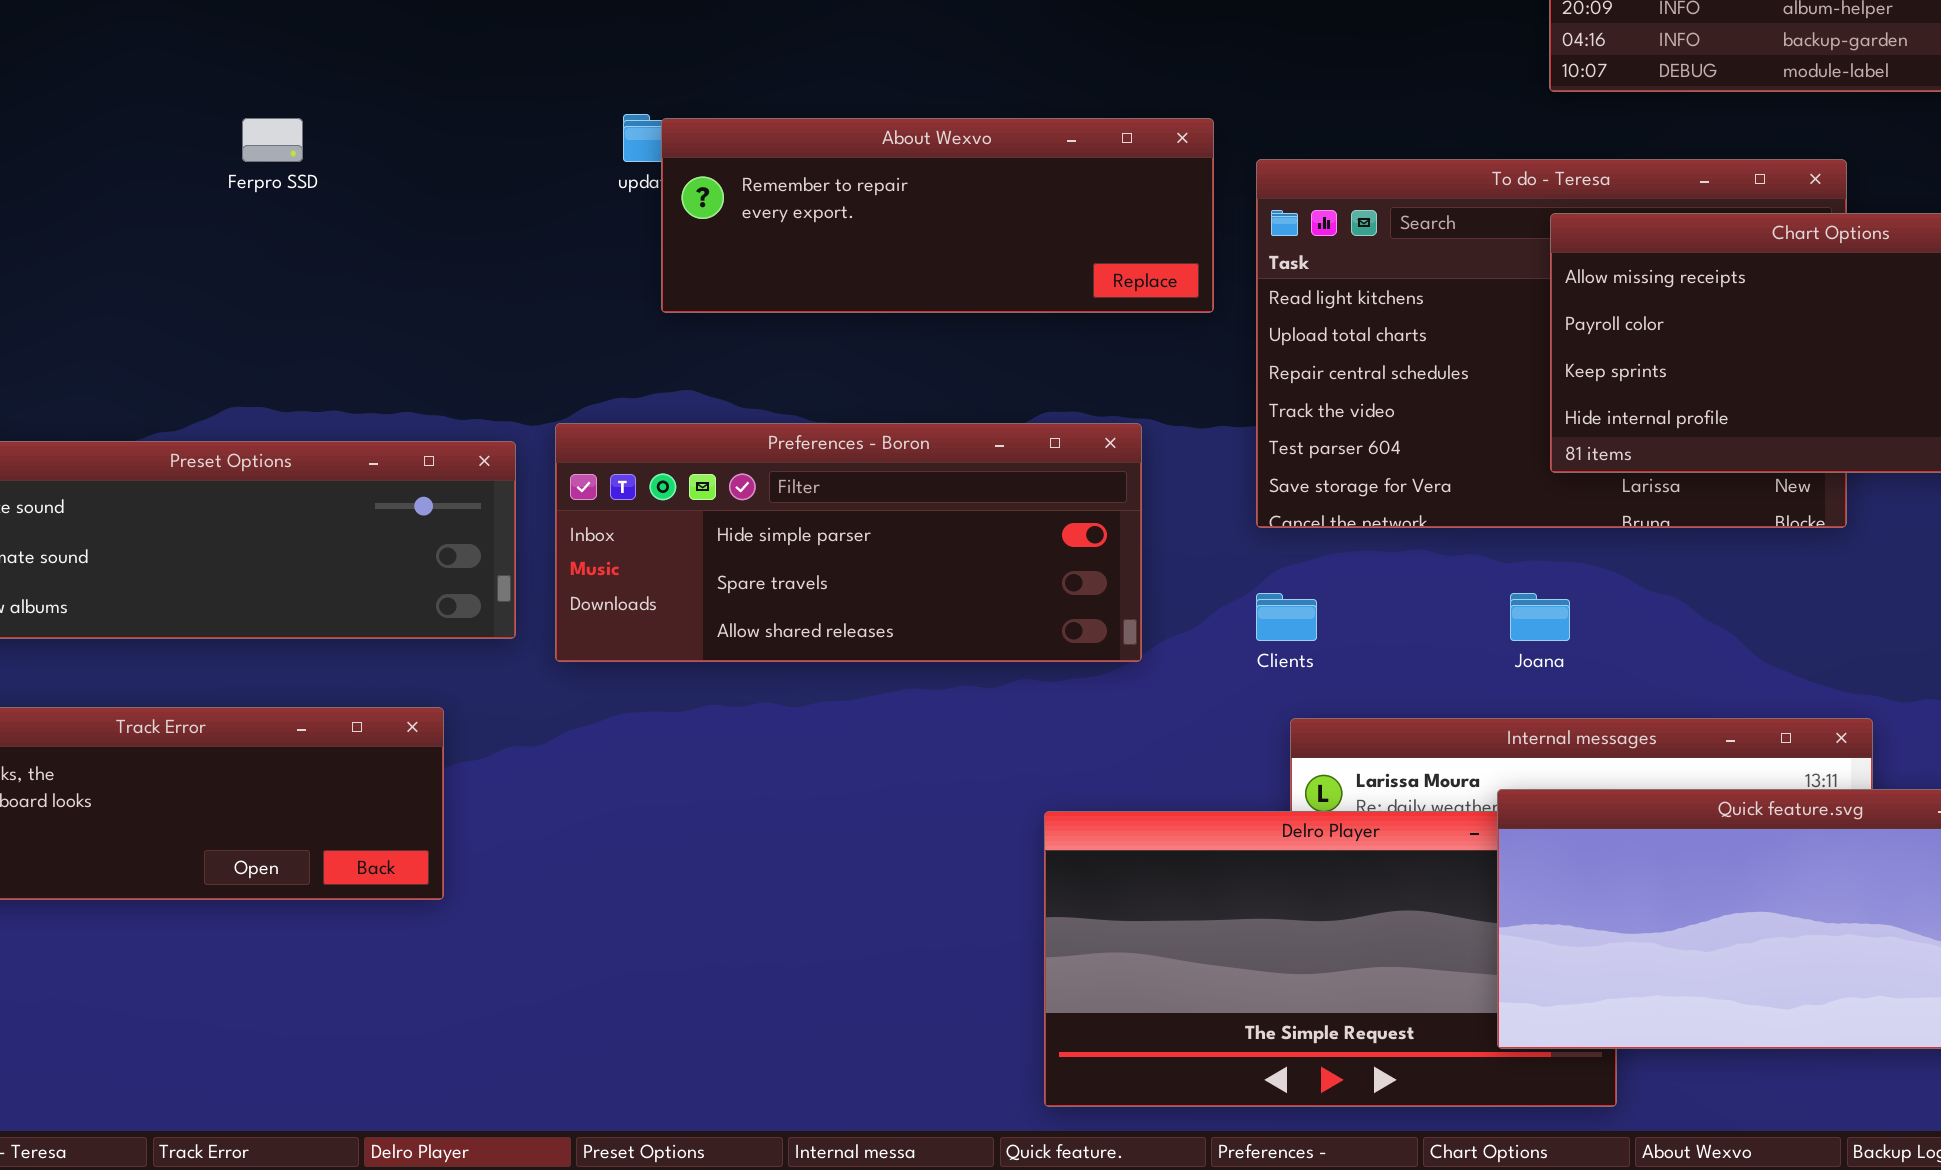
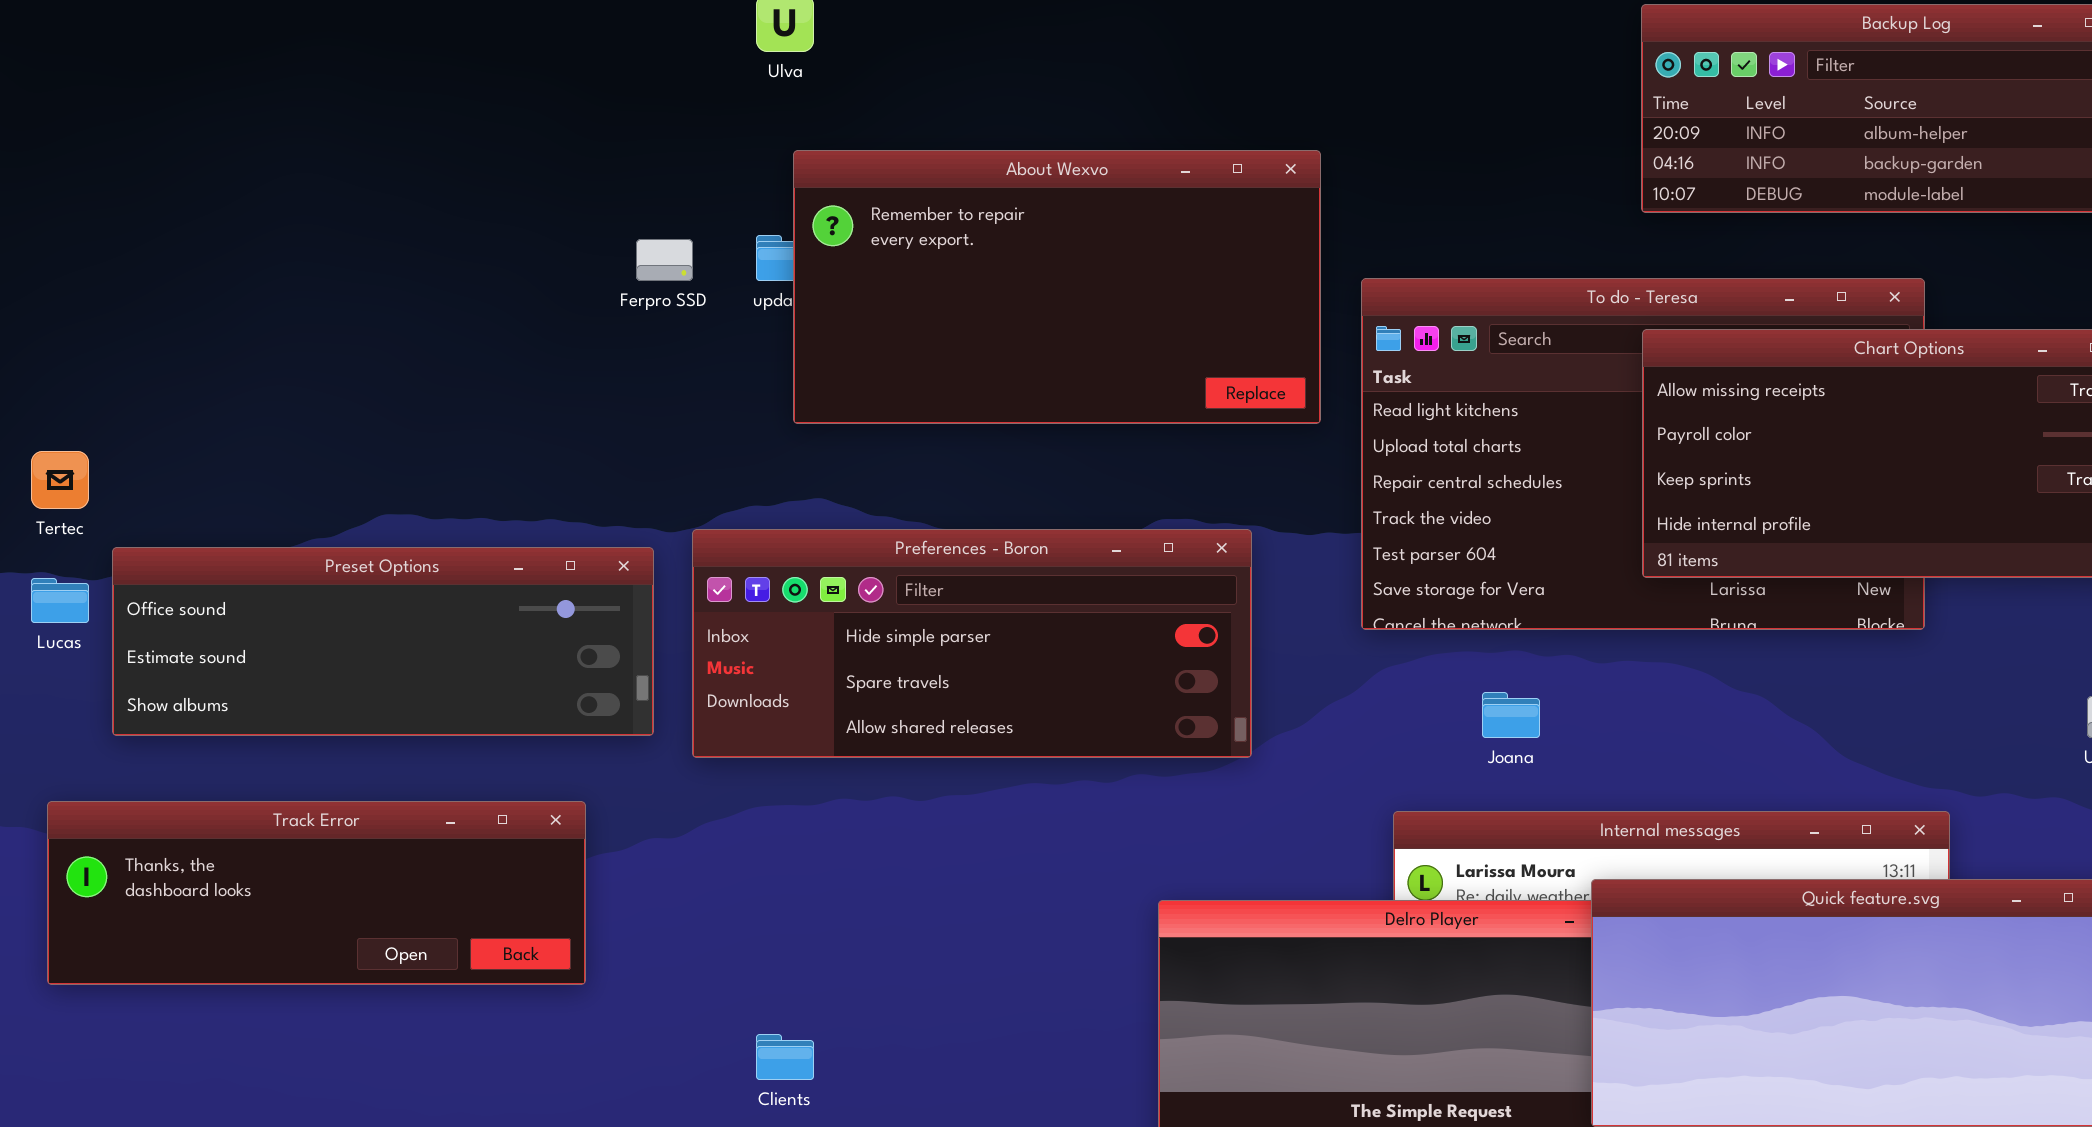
Ferpro SSD: [242,118,303,162] -> [636,239,693,281], moved
About Wexvo: [661,118,1214,313] -> [793,150,1321,424], resized
Clients: [1256,593,1317,641] -> [756,1034,814,1080], moved
Joana: [1510,593,1570,641] -> [1482,692,1540,738], moved

